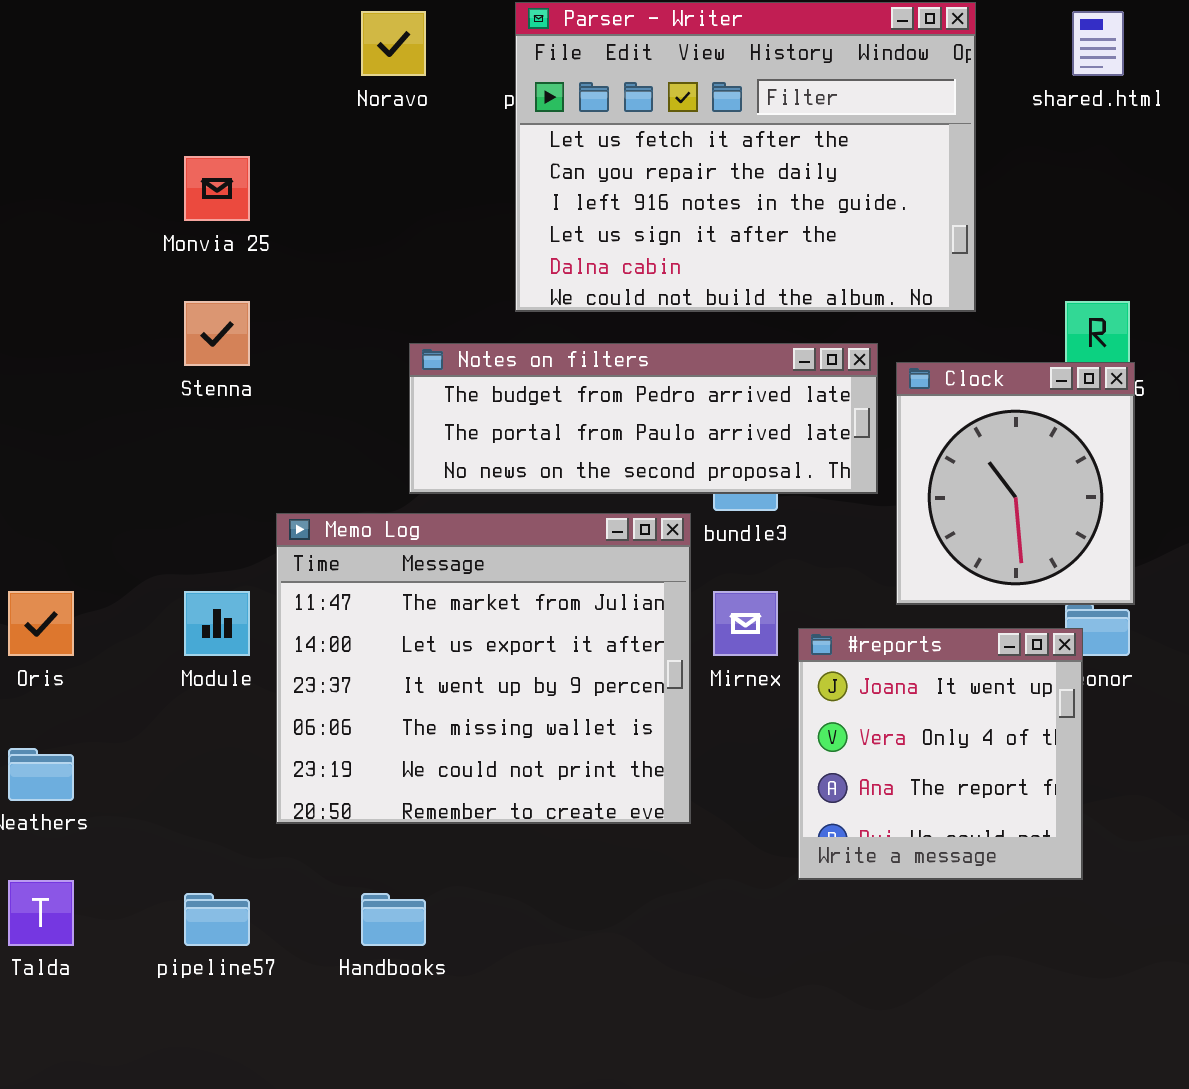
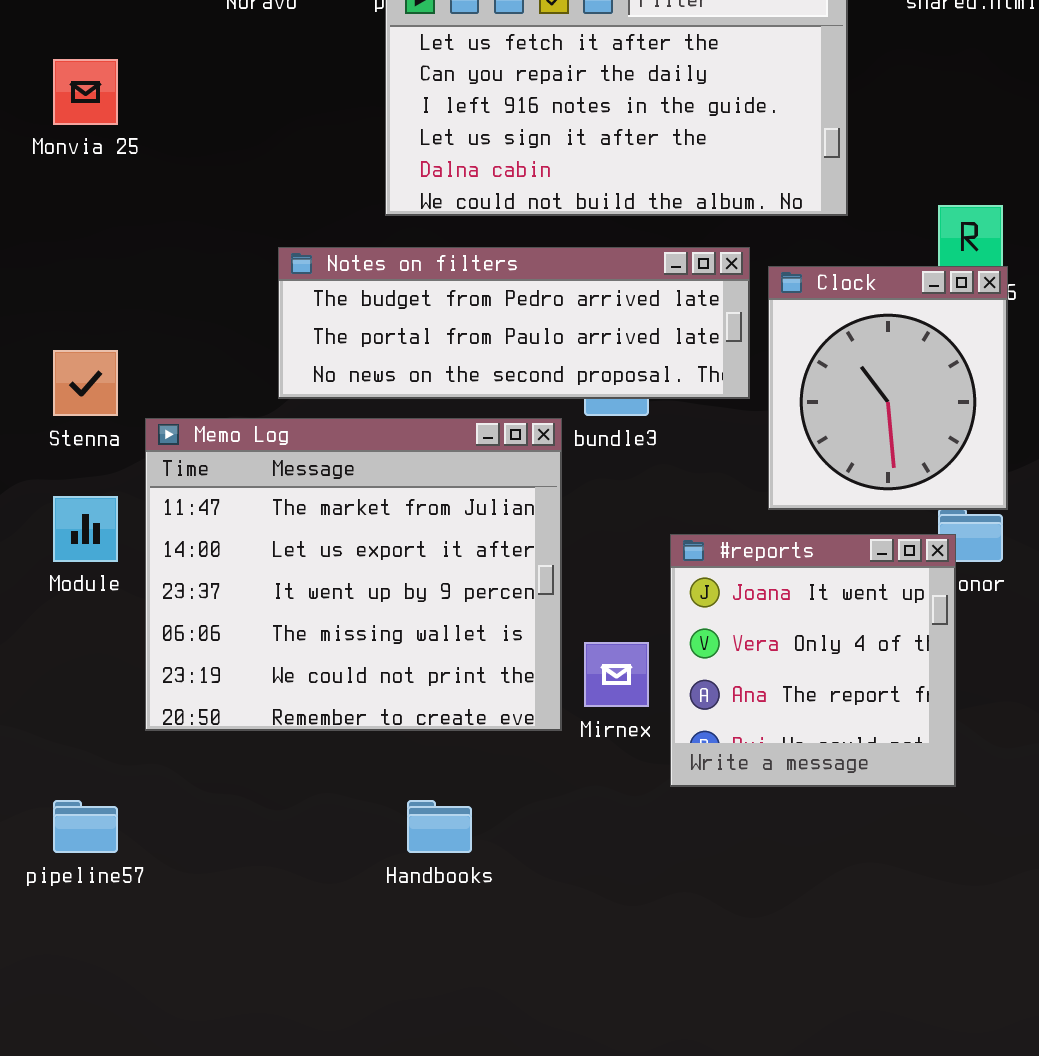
Stenna: [184,301,250,366] -> [53,350,118,416], moved
Mirnex: [713,591,778,656] -> [584,642,649,707], moved
Handbooks: [361,893,426,946] -> [407,800,472,853], moved

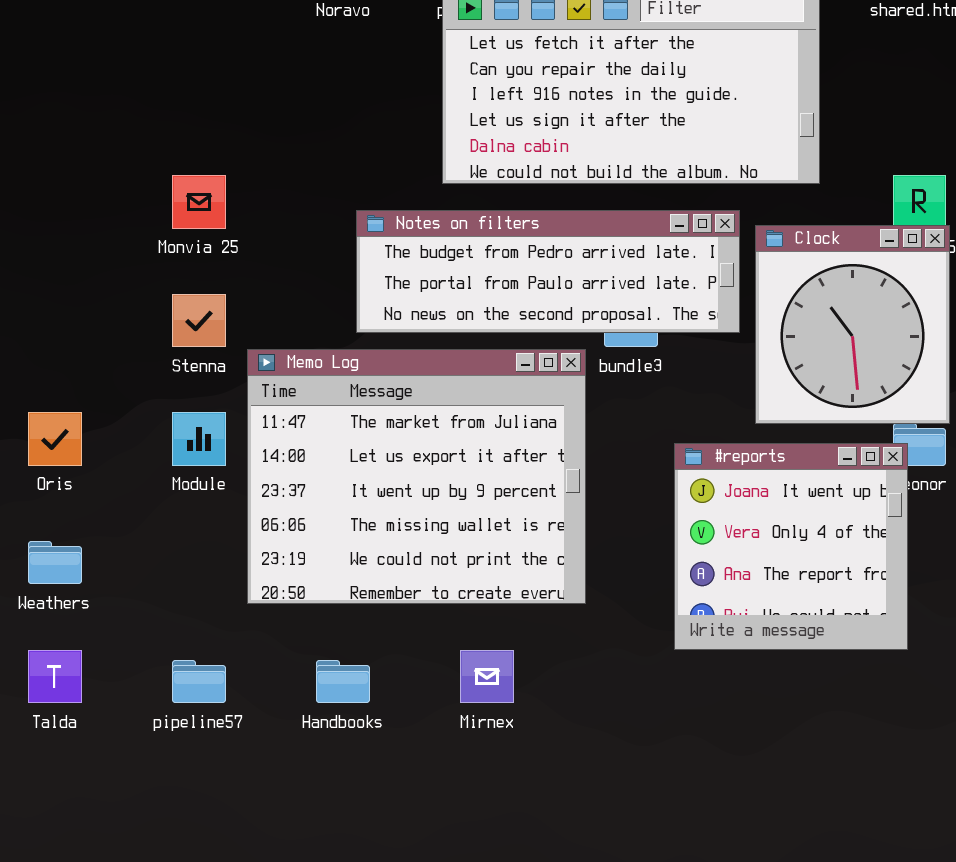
Monvia 25: [53,59,118,125] -> [172,175,226,229], moved
Mirnex: [584,642,649,707] -> [460,650,514,703], moved
Handbooks: [407,800,472,853] -> [316,660,370,703], moved

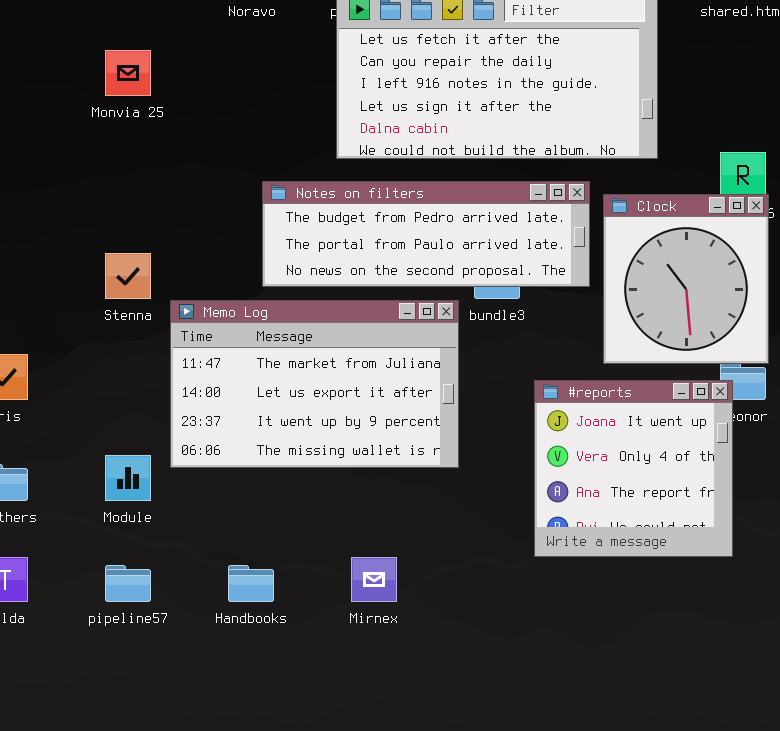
Monvia 25: [172,175,226,229] -> [105,50,151,96], moved
Memo Log: [247,349,586,604] -> [170,300,459,468], resized
Module: [172,412,226,466] -> [105,455,151,501], moved

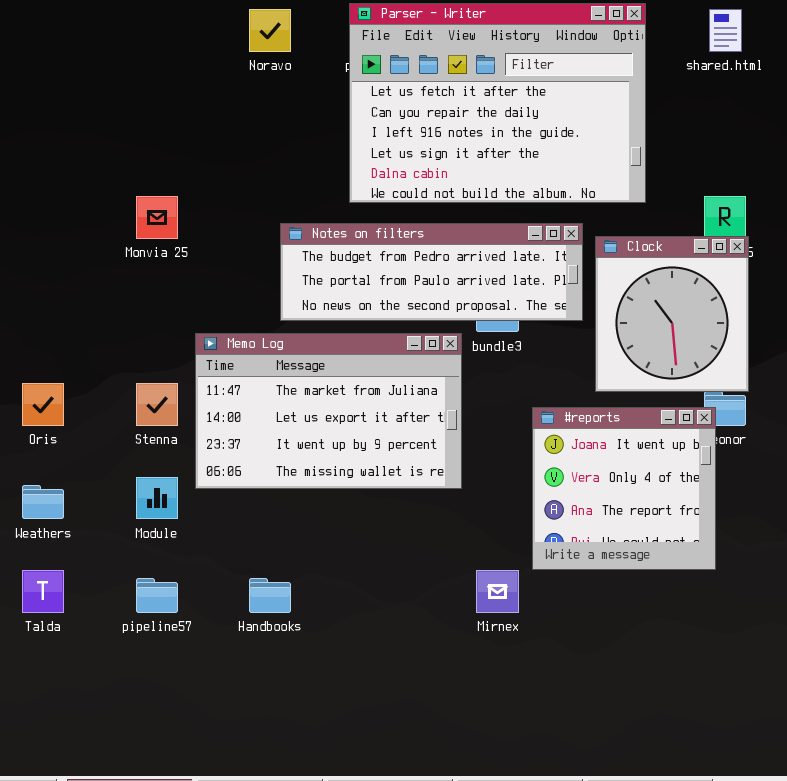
Monvia 25: [105,50,151,96] -> [136,196,178,239], moved
Stenna: [105,253,151,299] -> [136,383,178,426], moved
Mirnex: [351,557,397,602] -> [476,570,519,613], moved

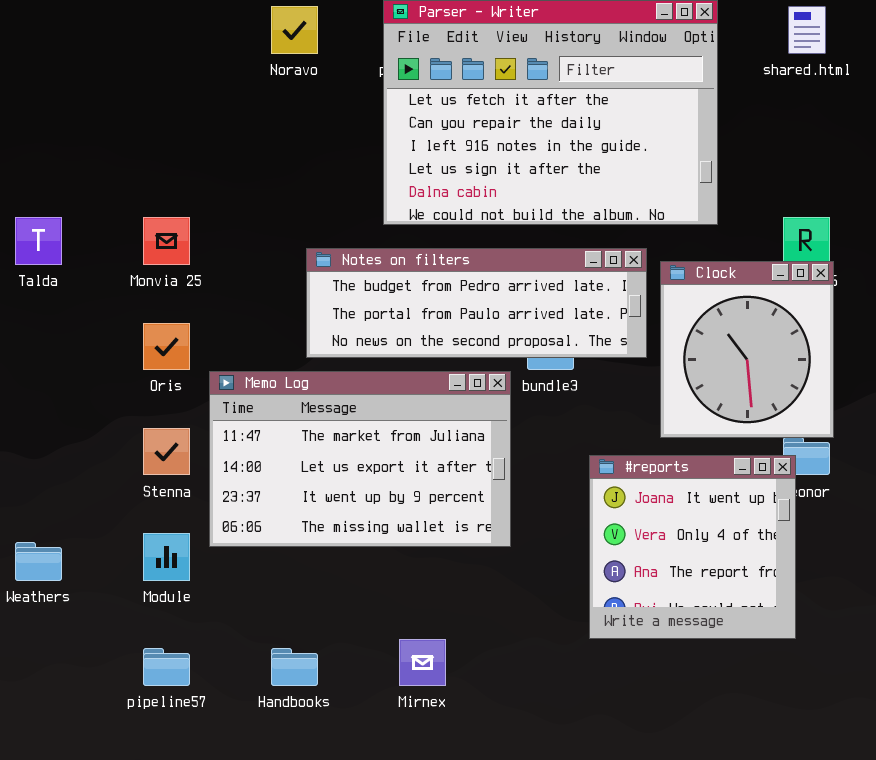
Oris: [22,383,64,426] -> [143,323,190,370], moved
Talda: [22,570,64,613] -> [15,217,62,265], moved
Mirnex: [476,570,519,613] -> [399,639,446,686], moved

